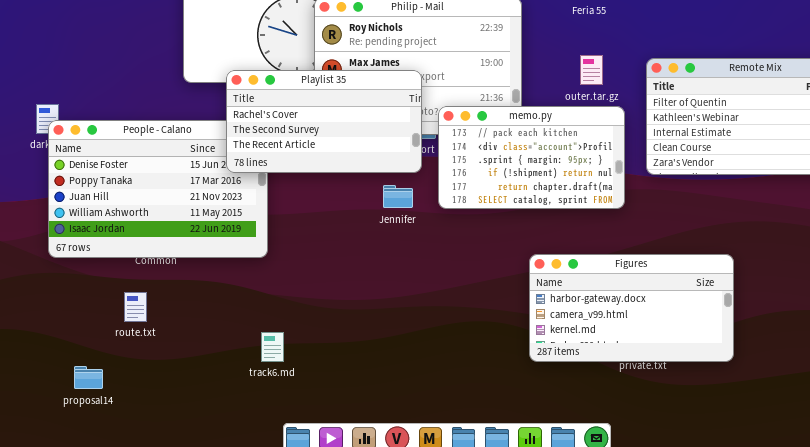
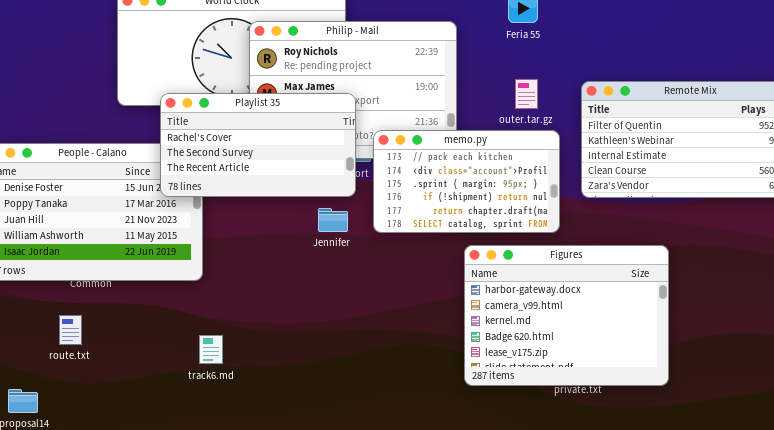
Figures: [529,254,734,362] -> [464,245,669,386], resized
track6.md: [261,332,284,362] -> [199,335,223,364], moved

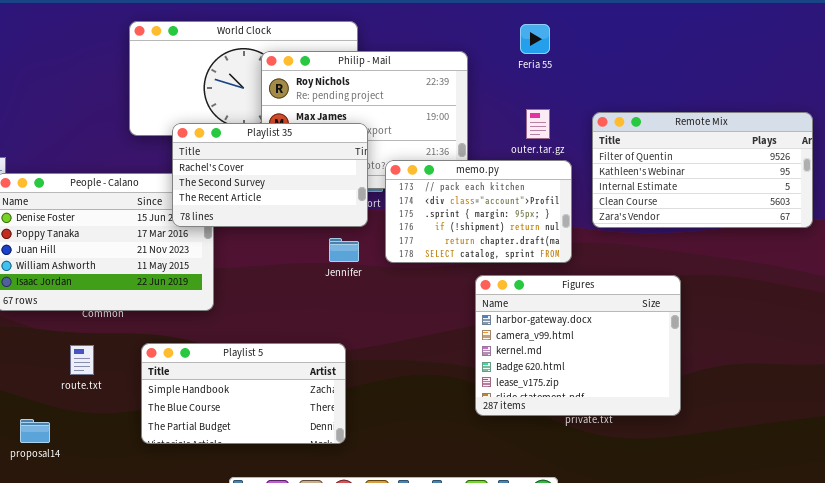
Playlist 5: none -> [141,343,346,444], opened

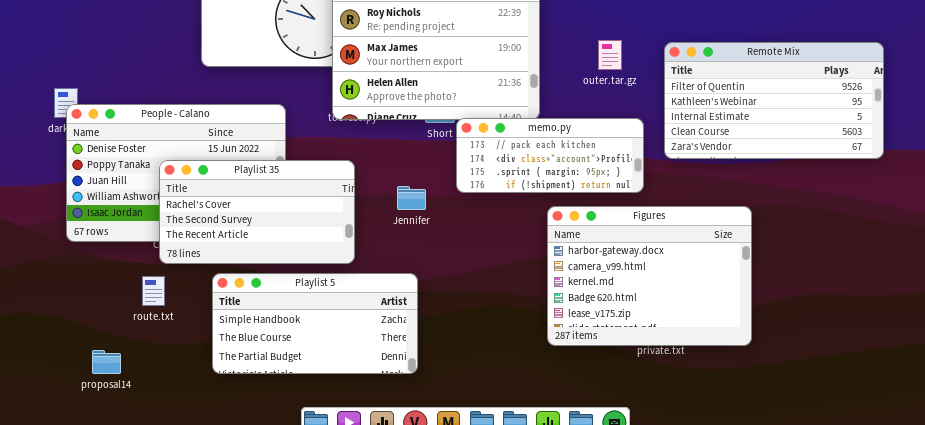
Playlist 35: [172,123,368,227] -> [159,160,355,264], moved
memo.py: [385,160,572,263] -> [456,118,644,193], resized
Jennifer: [329,238,359,262] -> [397,186,426,210], moved

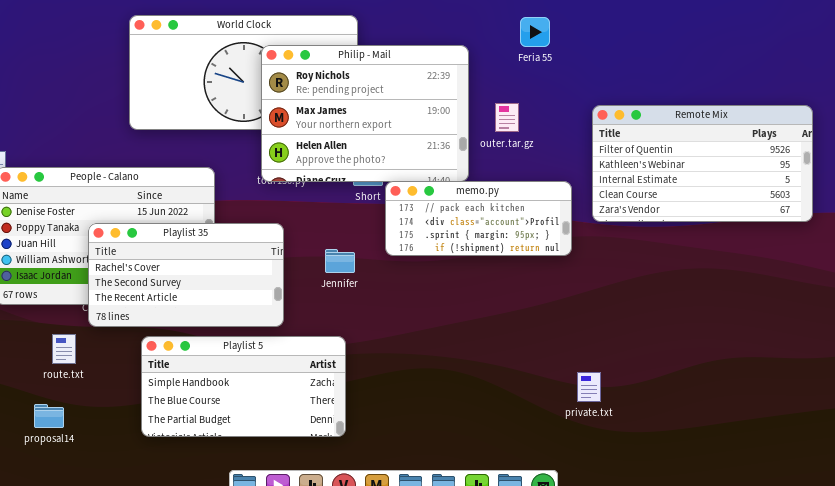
outer.tar.gz: [598,40,622,70] -> [495,103,519,132], moved
Figures: [547,206,752,346] -> none, closed
route.txt: [142,276,165,306] -> [52,334,76,364], moved
proposal14: [92,350,121,374] -> [34,404,64,428], moved

